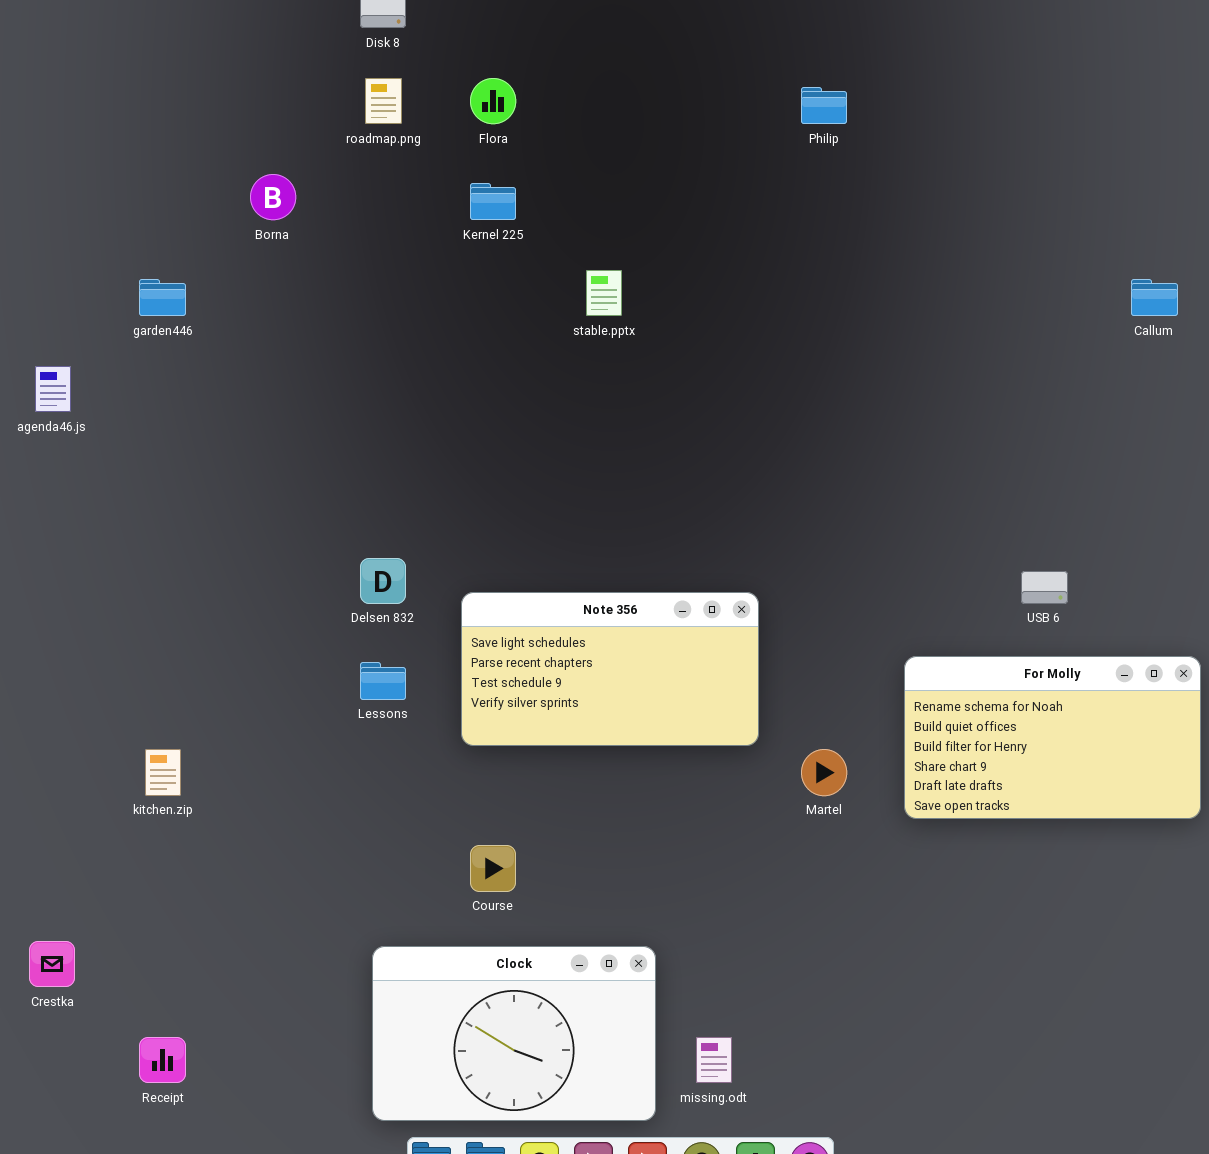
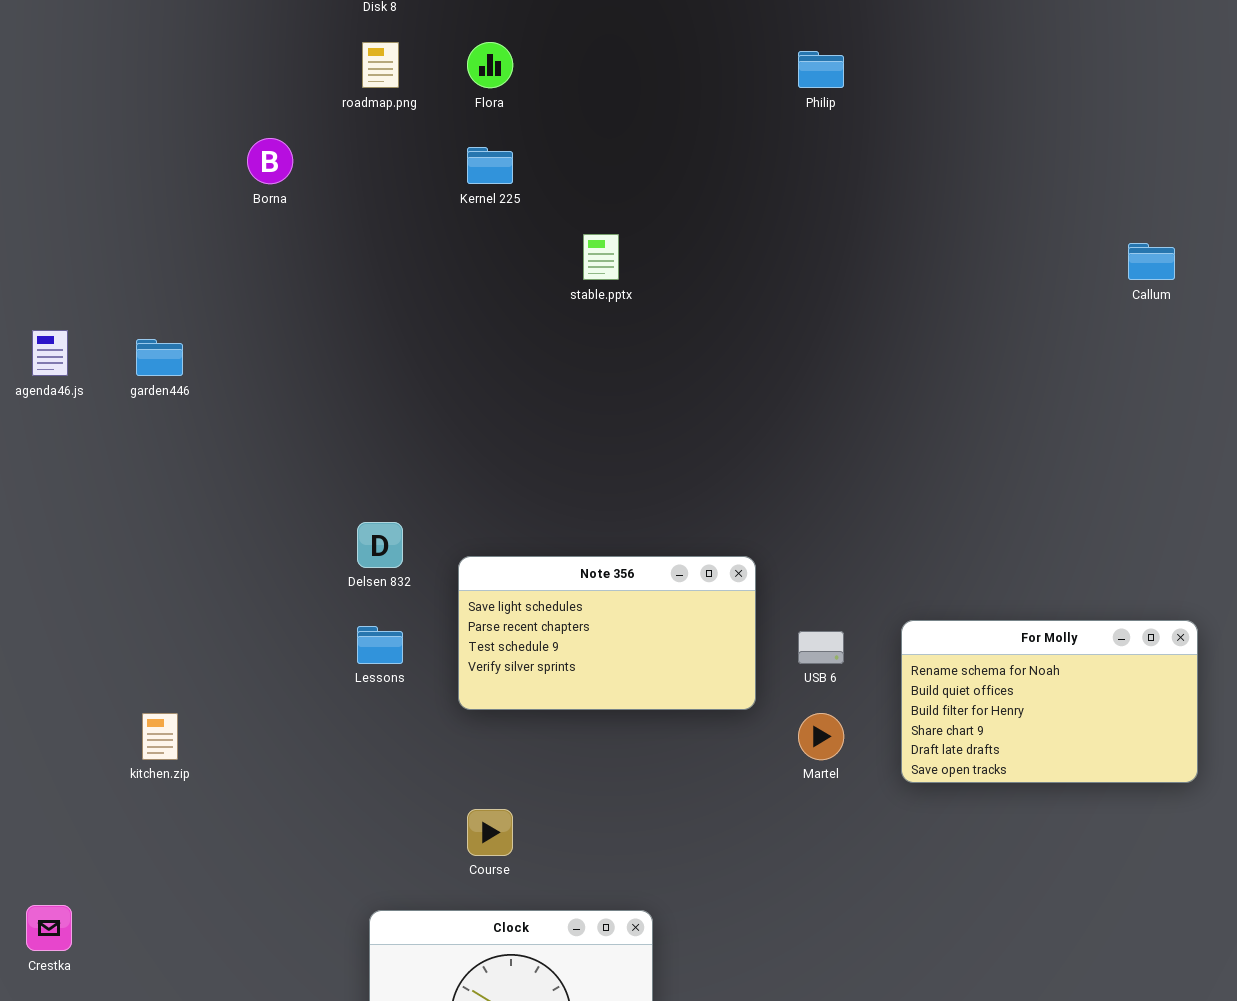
garden446: [139,279,186,316] -> [136,339,183,376], moved
USB 6: [1021,571,1068,604] -> [798,631,844,664], moved

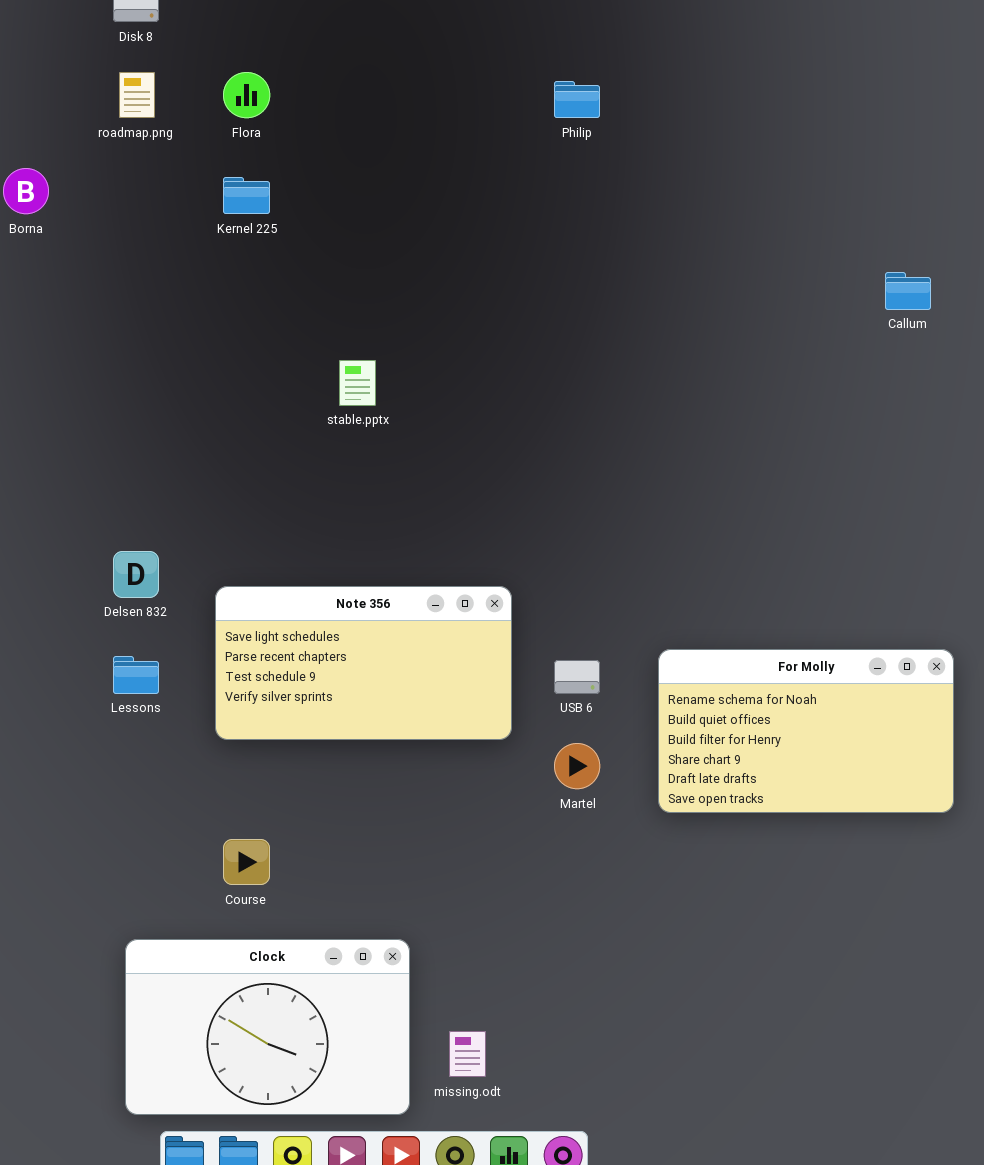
stable.pptx: [583,234,619,280] -> [339,360,376,406], moved

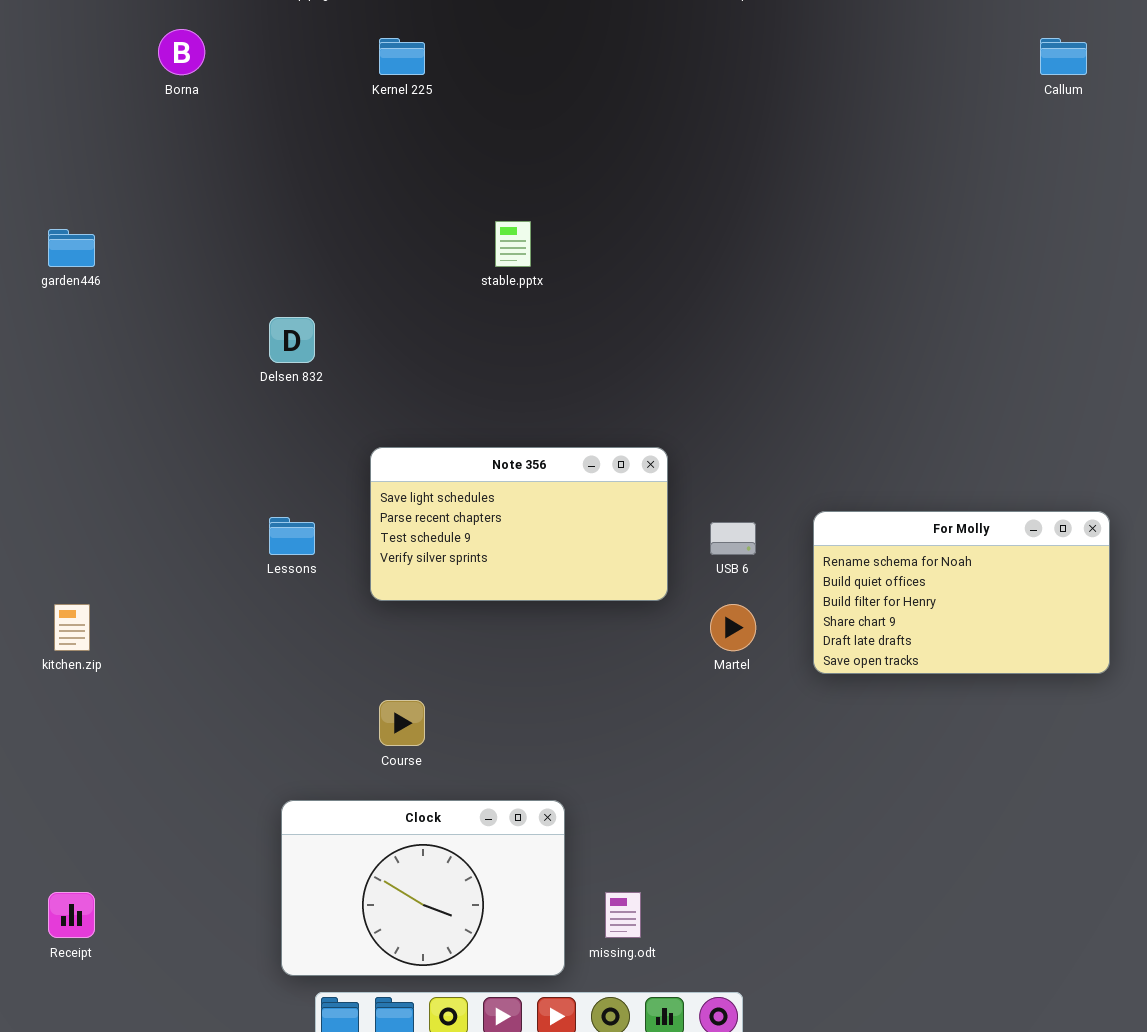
Callum: [885,272,931,310] -> [1040,38,1087,75], moved
Delsen 832: [113,551,159,598] -> [269,317,315,363], moved

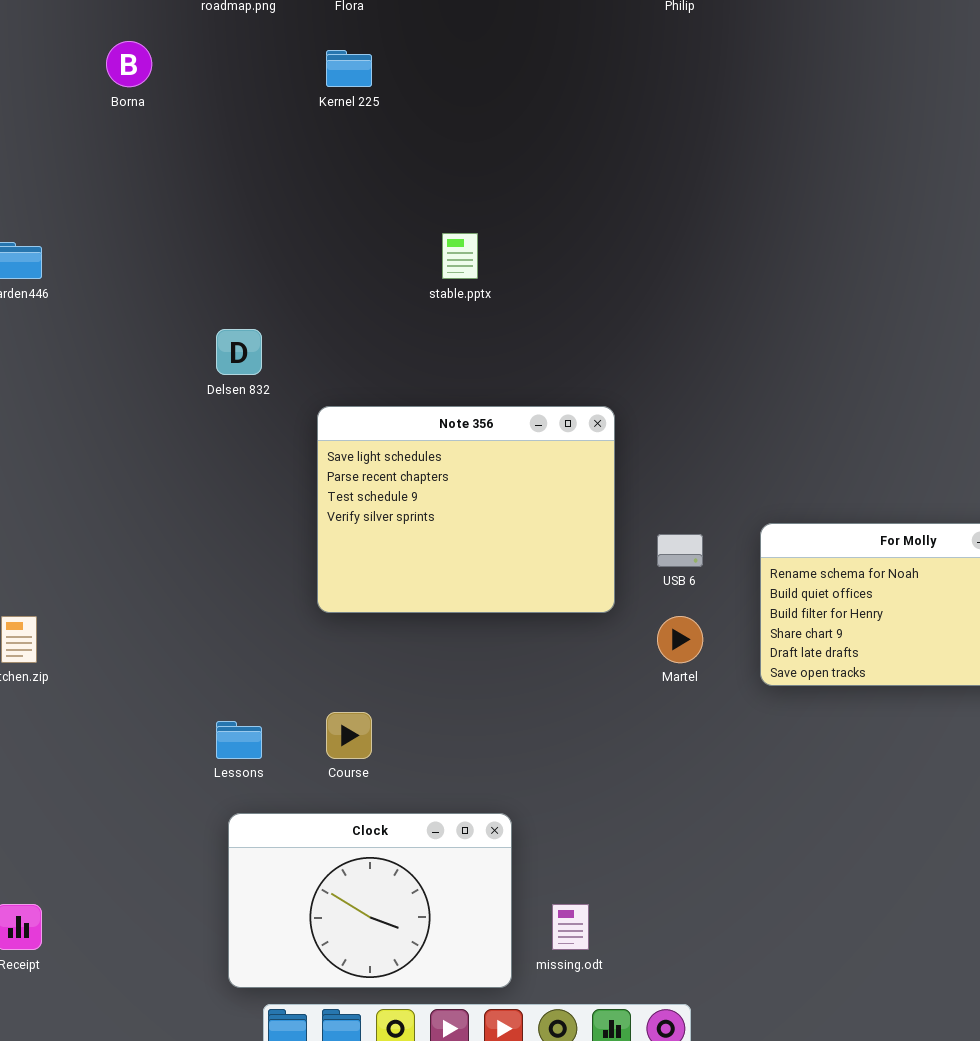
Note 356: [370,447,668,601] -> [317,406,615,613], resized
Lessons: [269,517,315,555] -> [216,721,262,759], moved

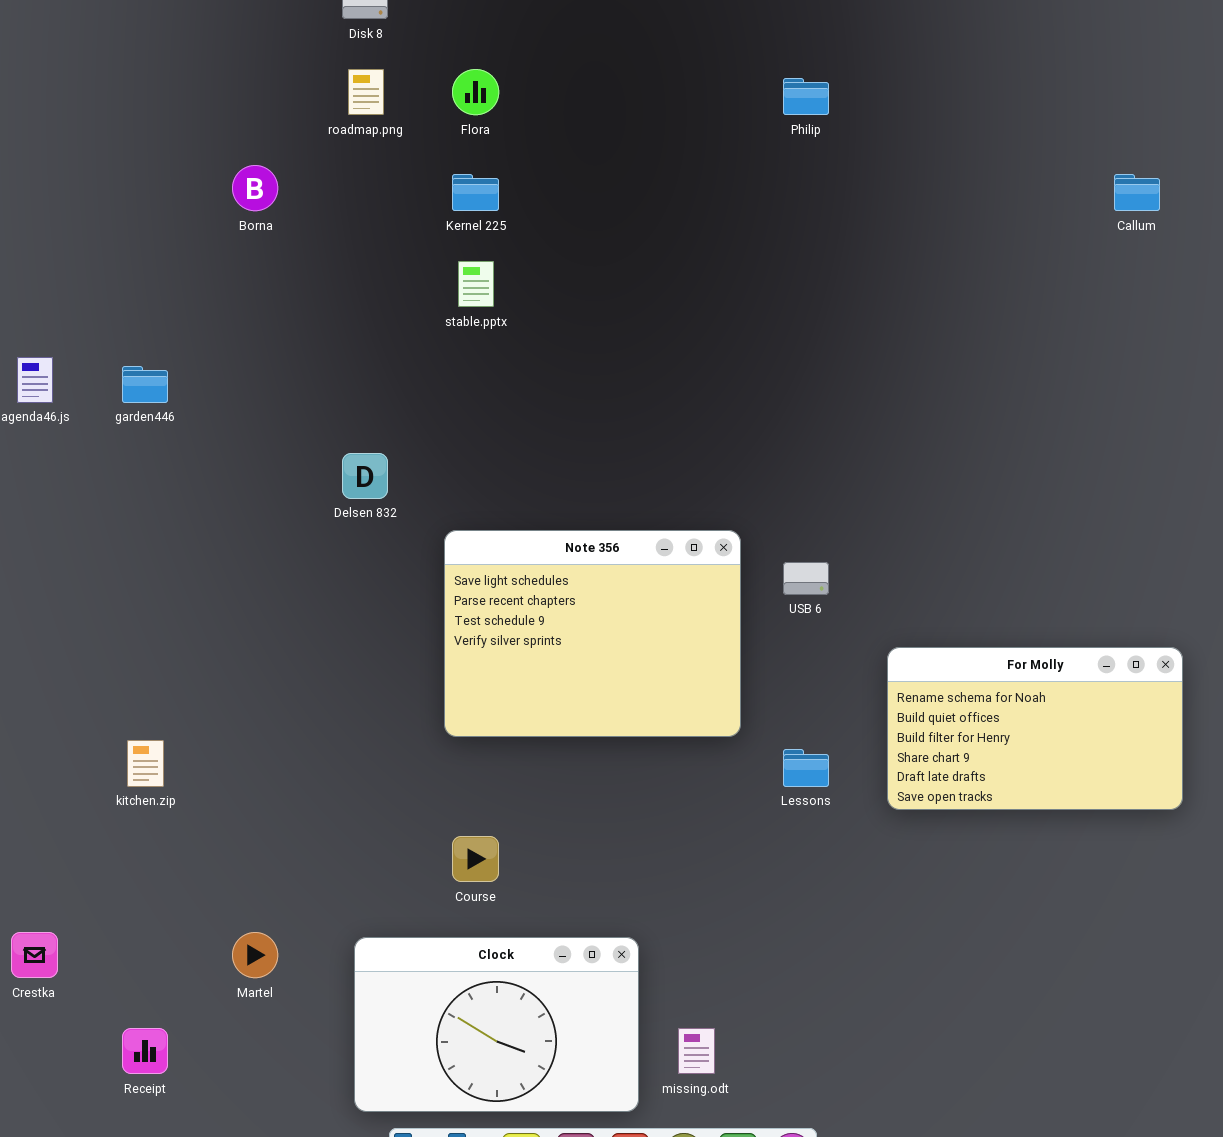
stable.pptx: [442,233,478,279] -> [458,261,494,307], moved
USB 6: [657,534,703,567] -> [783,562,829,595], moved
Martel: [657,616,703,663] -> [232,932,278,978], moved
Lessons: [216,721,262,759] -> [783,749,829,787], moved

